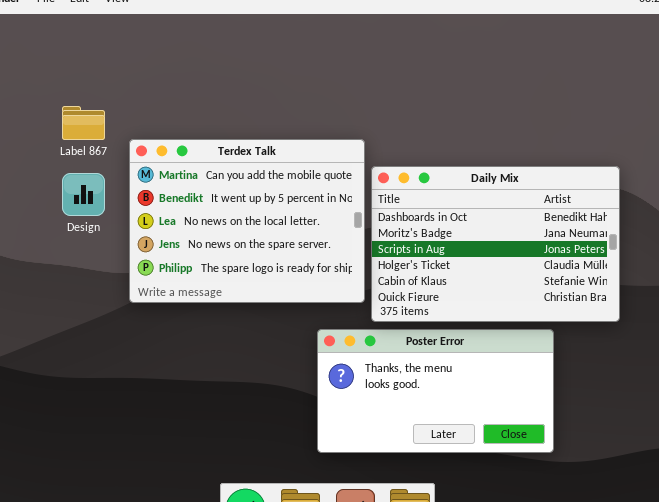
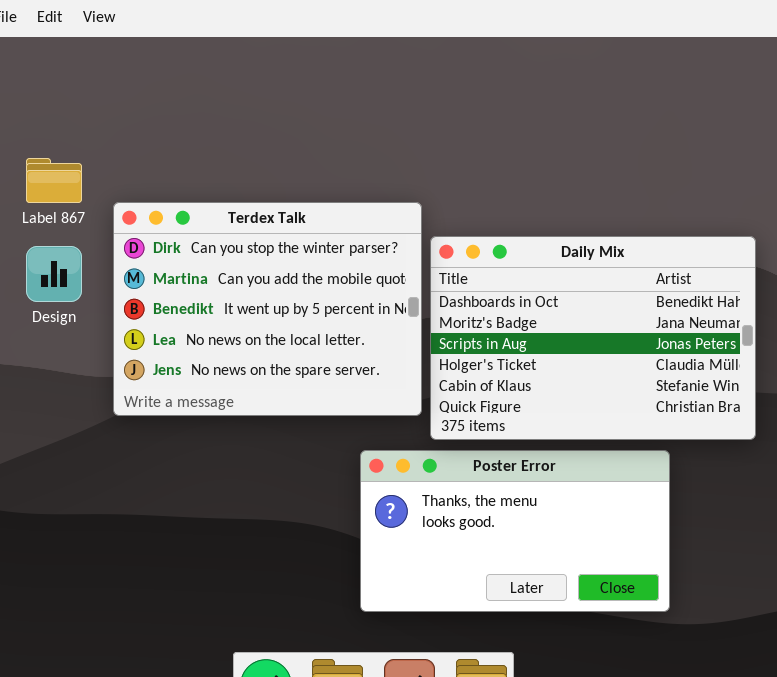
Terdex Talk: [129,139,365,303] -> [113,202,422,416], scrolled up 1 row

